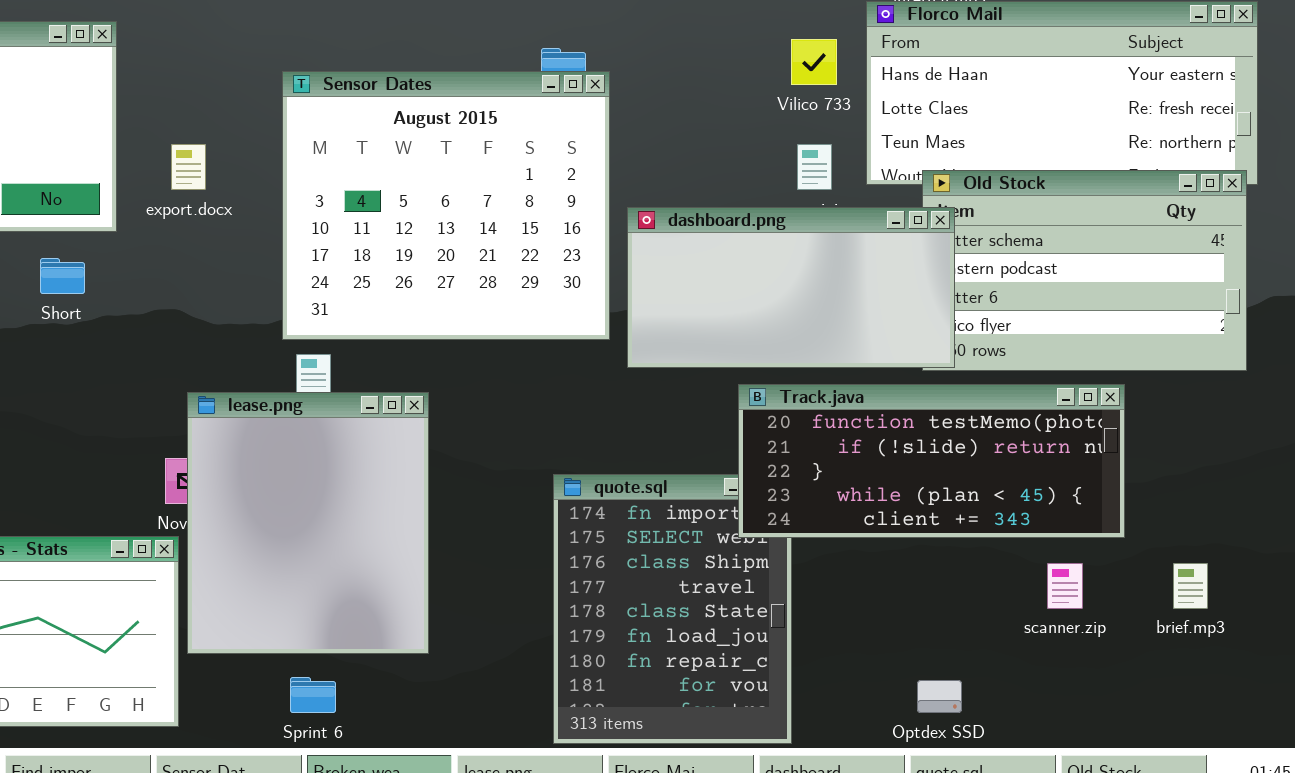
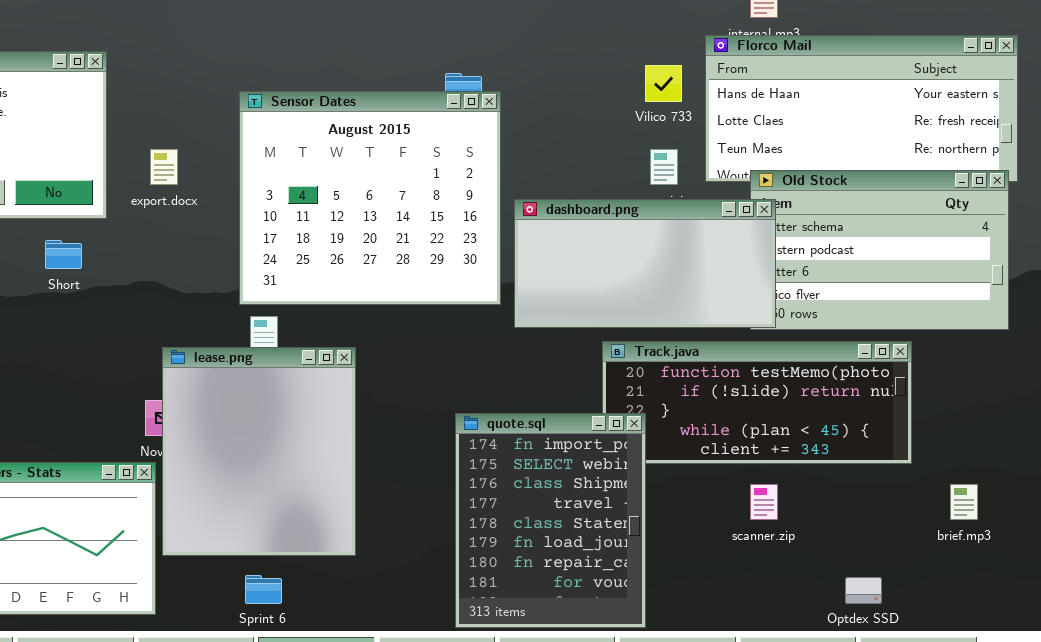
quote.sql: [553,474,792,744] -> [455,413,646,628], raised
scanner.zip: [1047,563,1083,609] -> [750,484,778,520], moved
Optdex SSD: [917,680,962,713] -> [845,577,882,604], moved

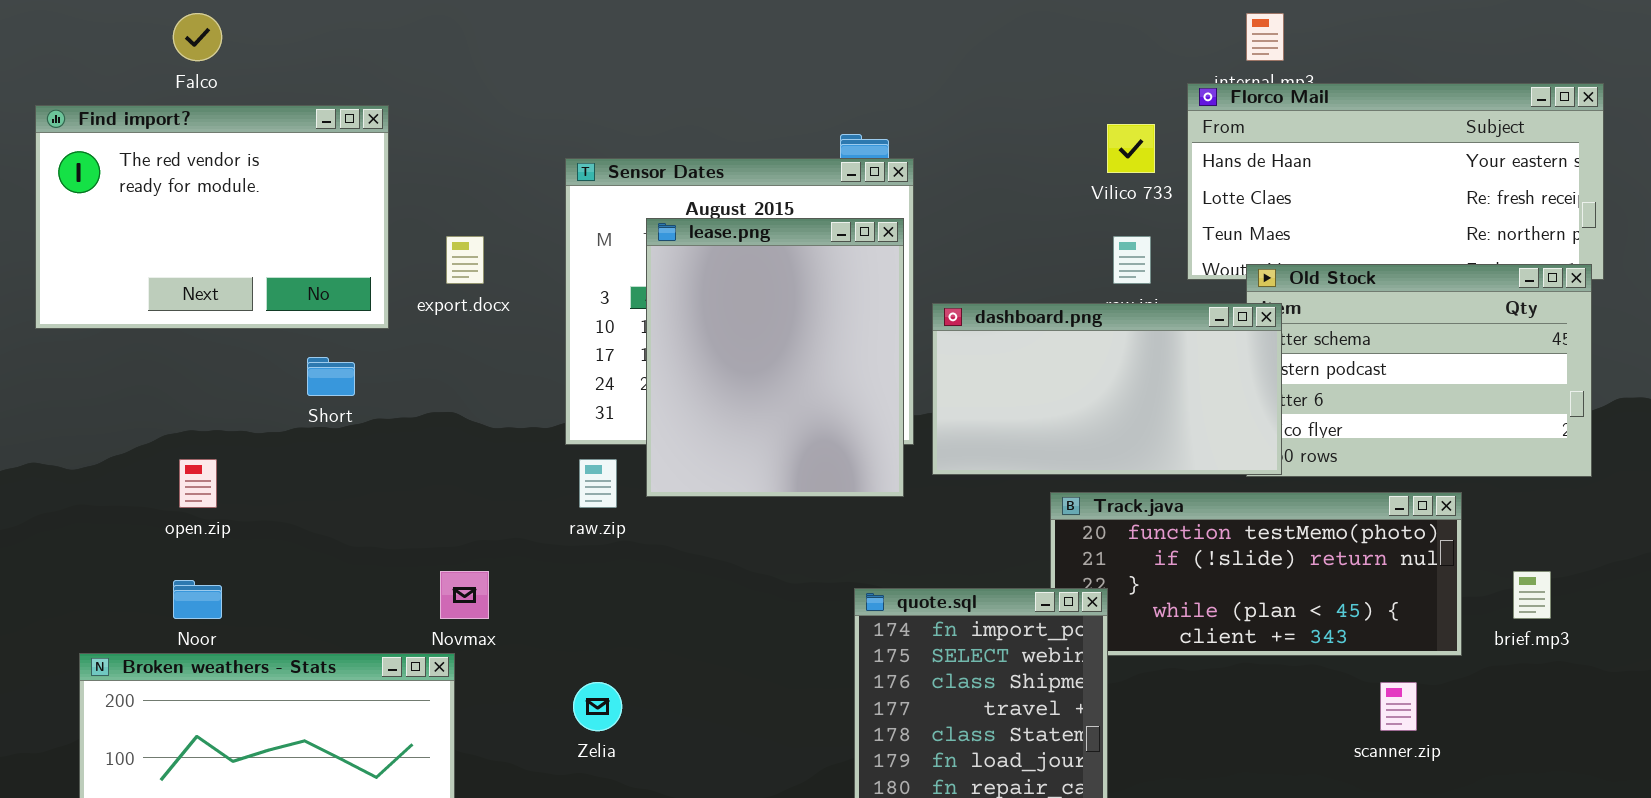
lease.png: [162,347,356,556] -> [646,218,904,497], moved
scanner.zip: [750,484,778,520] -> [1380,682,1417,731], moved
brief.mp3: [950,484,978,520] -> [1513,571,1551,619], moved

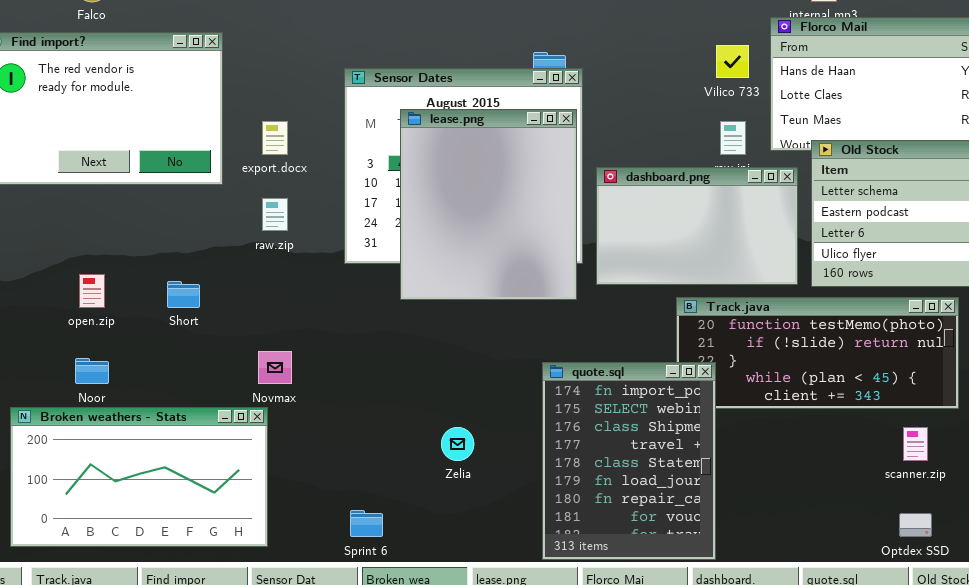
dashboard.png: [932,303,1282,475] -> [596,167,798,285], resized
Short: [307,357,355,396] -> [167,281,200,308], moved
raw.zip: [579,459,617,508] -> [262,198,288,231], moved
Zelia: [573,682,622,731] -> [441,427,474,461], moved

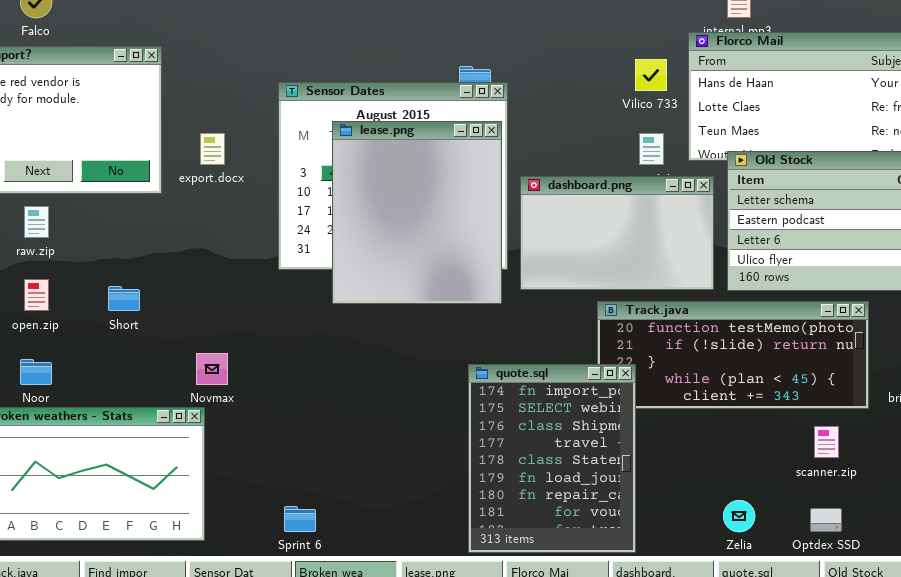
raw.zip: [262,198,288,231] -> [24,206,49,238], moved
Zelia: [441,427,474,461] -> [723,500,755,532], moved

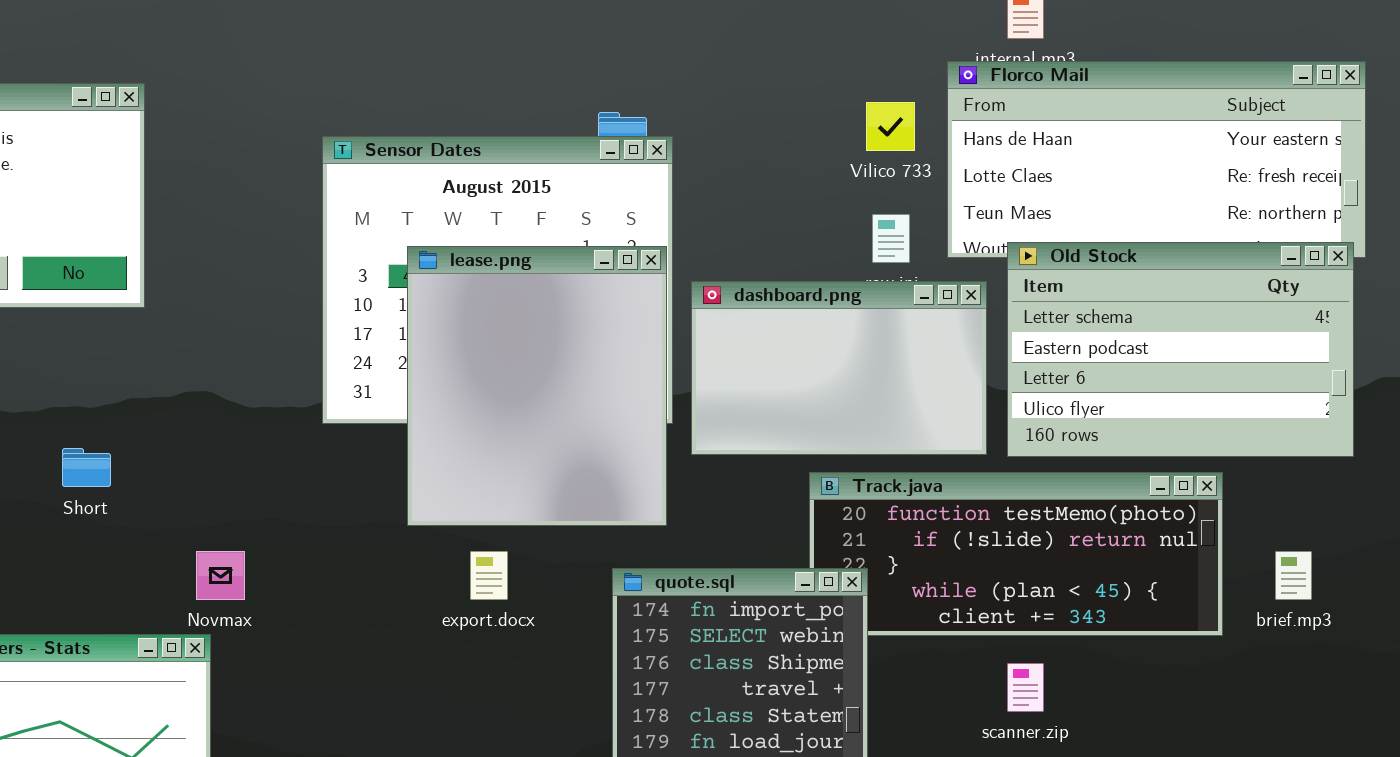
lease.png: [332,121,502,304] -> [407,246,667,526], moved
export.docx: [200,133,225,165] -> [470,551,508,600], moved
scanner.zip: [814,426,839,458] -> [1007,663,1044,712], moved

